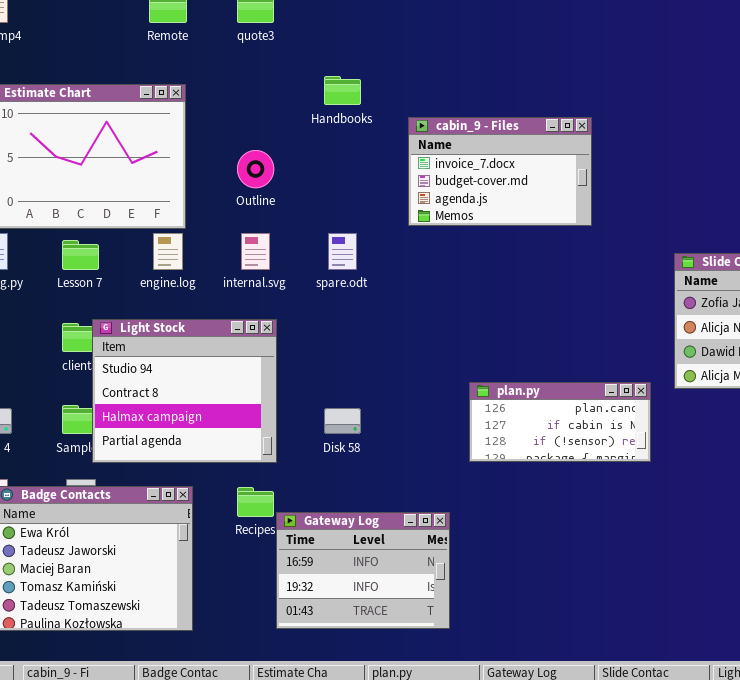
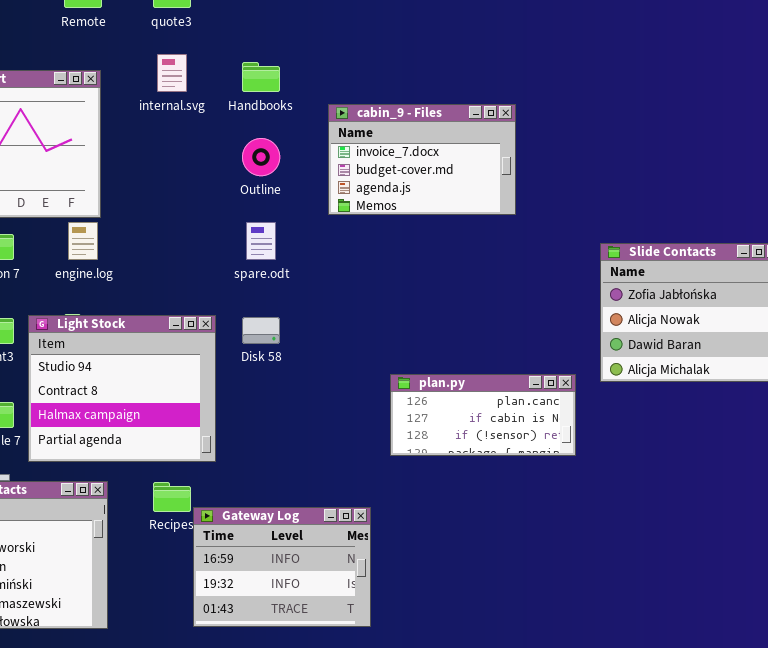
Outline: [237,150,274,188] -> [242,138,280,176], moved
internal.svg: [241,233,270,270] -> [157,54,187,92], moved
Light Stock: [92,319,277,463] -> [28,315,216,462], moved
Disk 58: [324,408,361,434] -> [242,317,280,344], moved

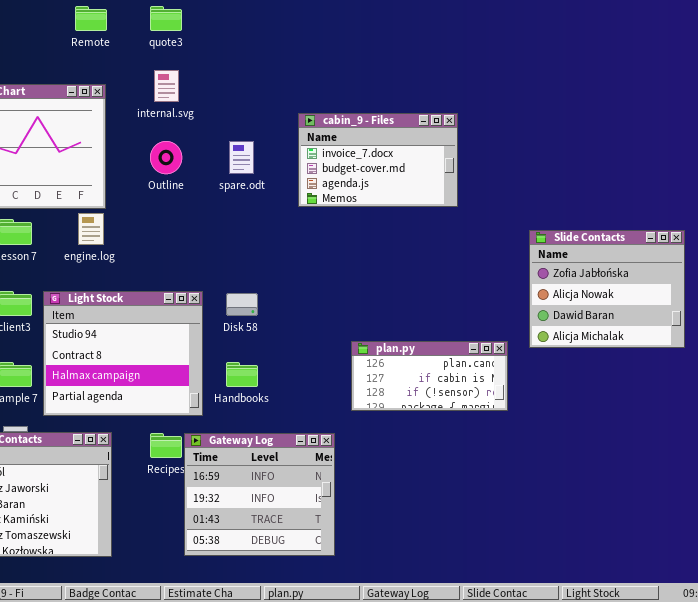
Handbooks: [242,62,280,92] -> [226,362,258,387], moved
Outline: [242,138,280,176] -> [150,141,182,174], moved
spare.odt: [246,222,276,260] -> [229,141,254,174], moved
Gateway Log: [193,507,371,627] -> [184,433,335,556], resized

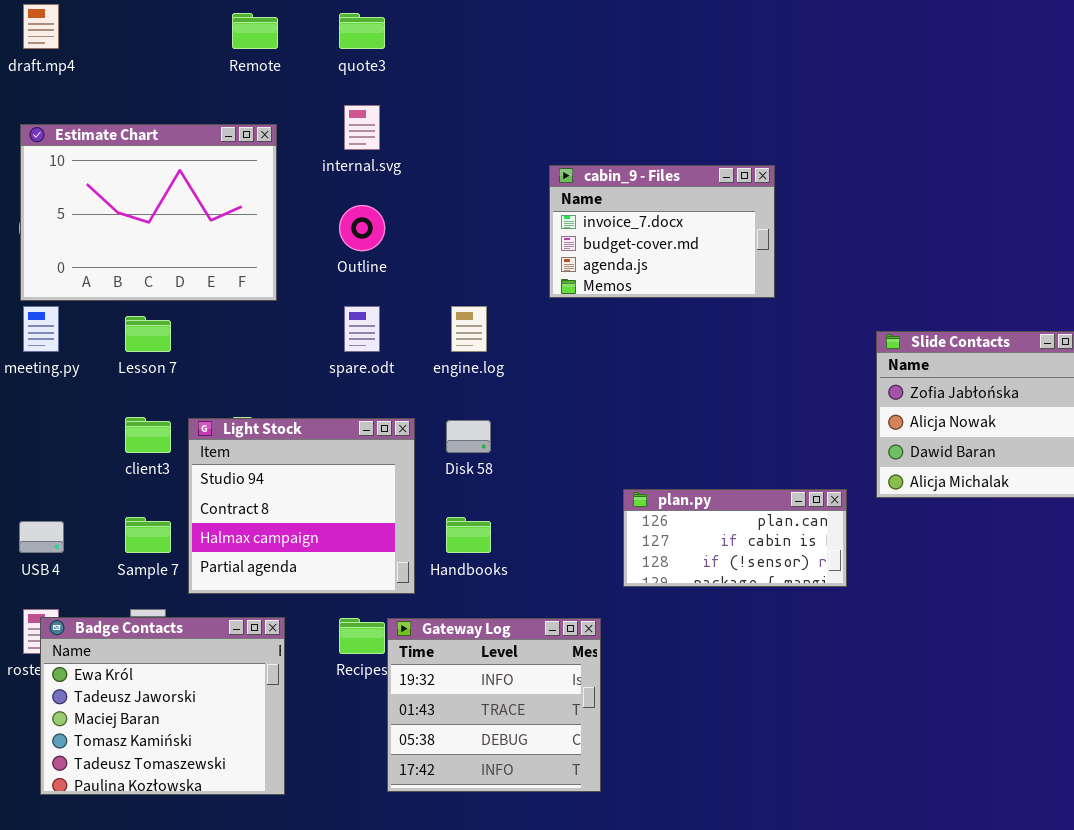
spare.odt: [229,141,254,174] -> [344,306,380,352], moved
engine.log: [78,213,104,245] -> [451,306,487,352], moved
Gateway Log: [184,433,335,556] -> [387,618,601,792], scrolled down 1 row

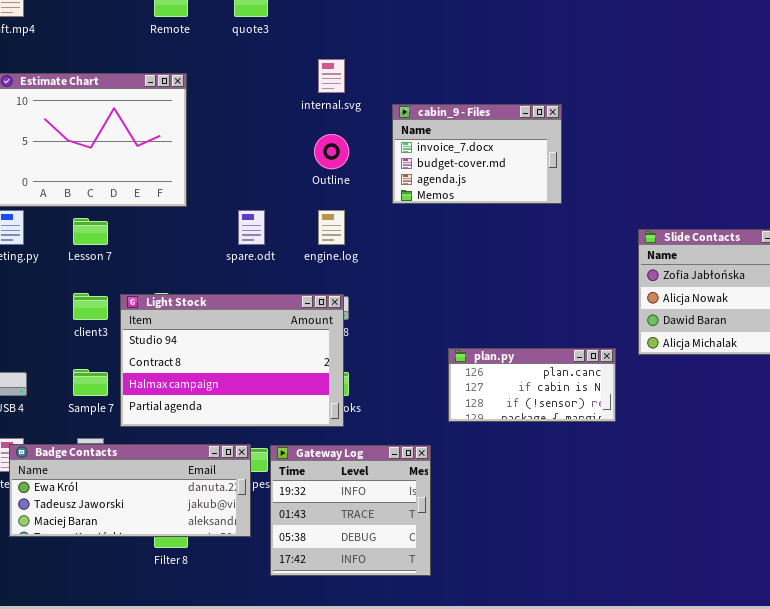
internal.svg: [344,105,380,150] -> [318,59,345,93], moved
Outline: [339,205,385,251] -> [314,134,349,169], moved
Light Stock: [188,418,415,594] -> [120,294,344,427], resized
Badge Contacts: [40,617,285,795] -> [9,444,251,537], resized

